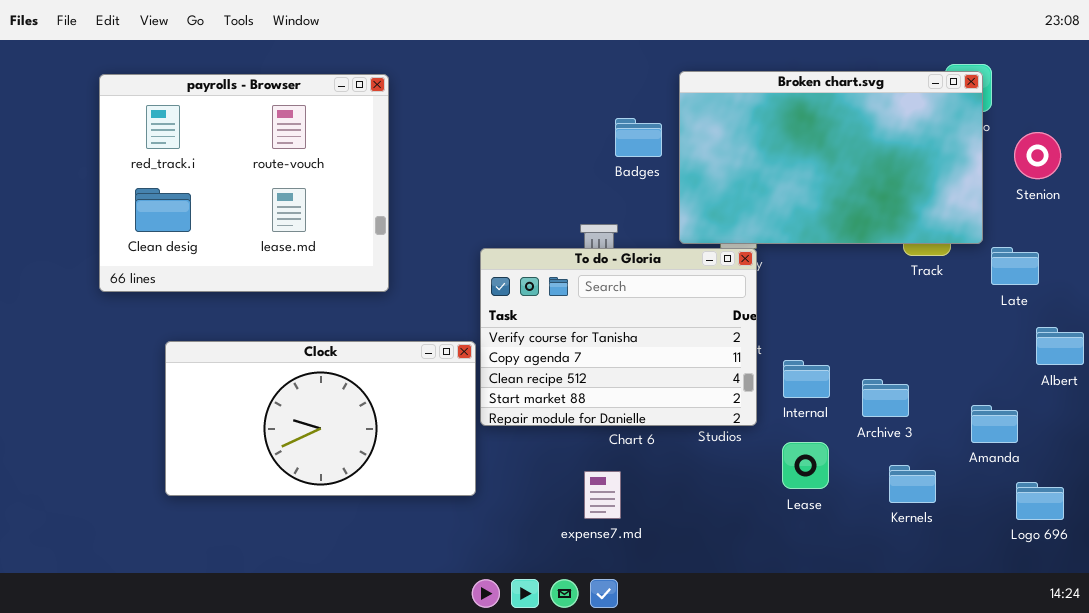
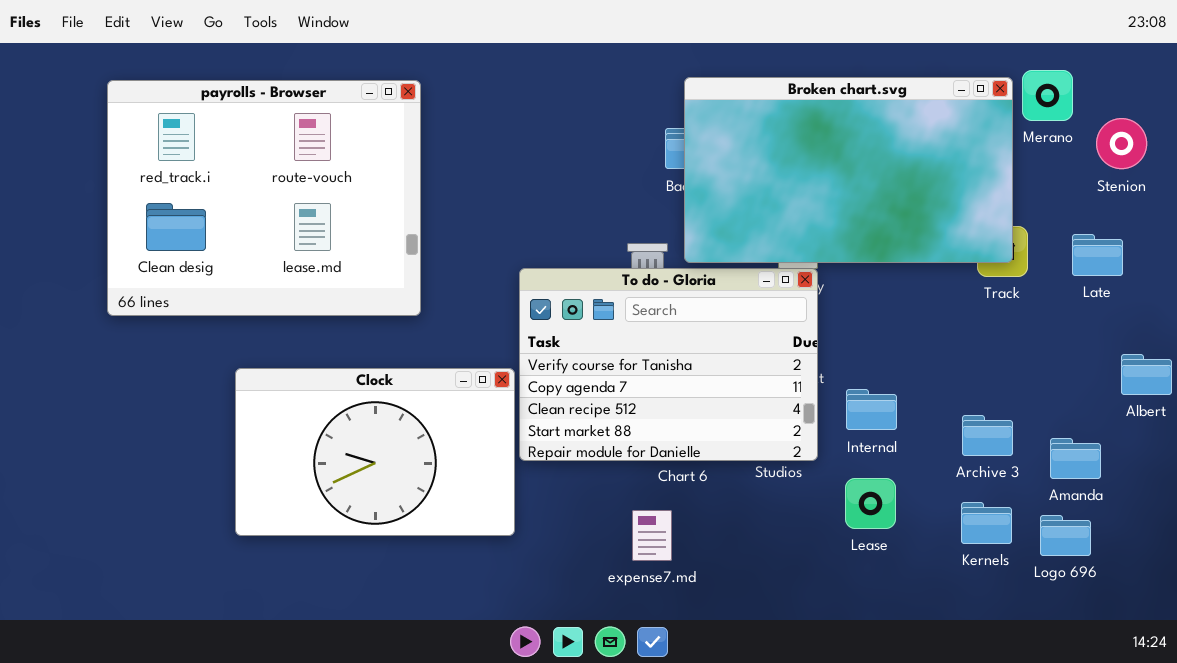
Broken chart.svg: [679,71,983,244] -> [684,77,1013,263], moved
Stenion: [1014,132,1061,179] -> [1096,118,1147,169], moved
Late: [991,247,1039,285] -> [1072,234,1123,276], moved
Clock: [165,341,476,496] -> [235,368,515,536], resized
Archive 3: [862,379,909,417] -> [962,415,1013,456], moved
Logo 696: [1016,482,1064,520] -> [1040,515,1091,556], moved

